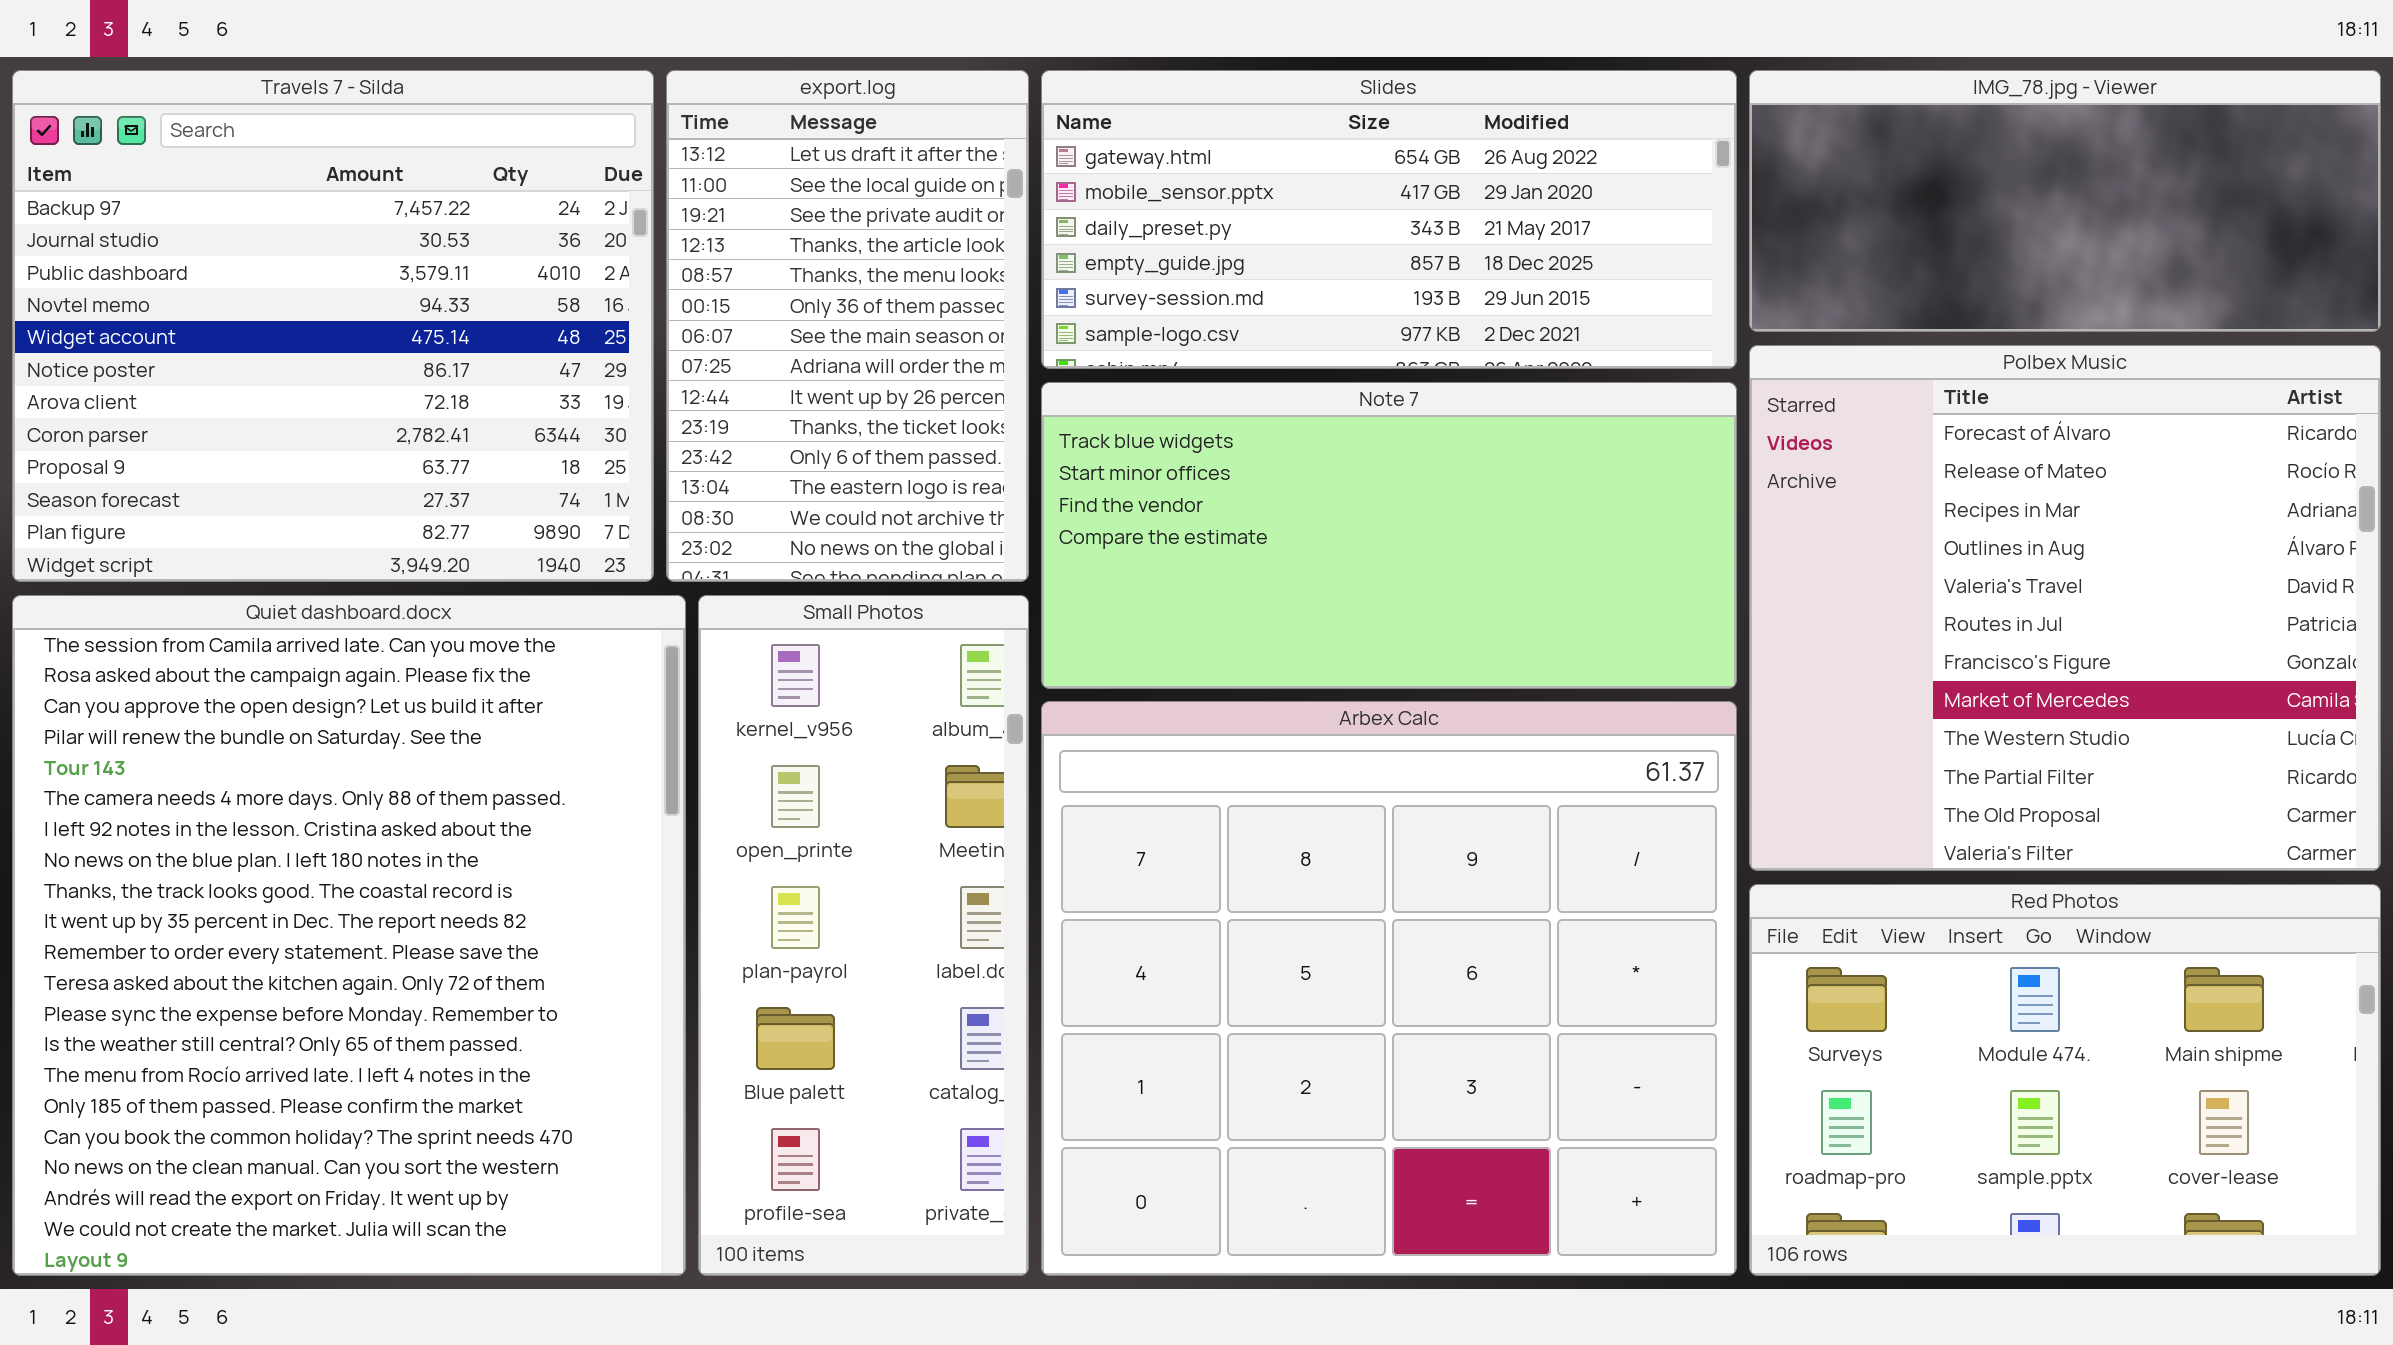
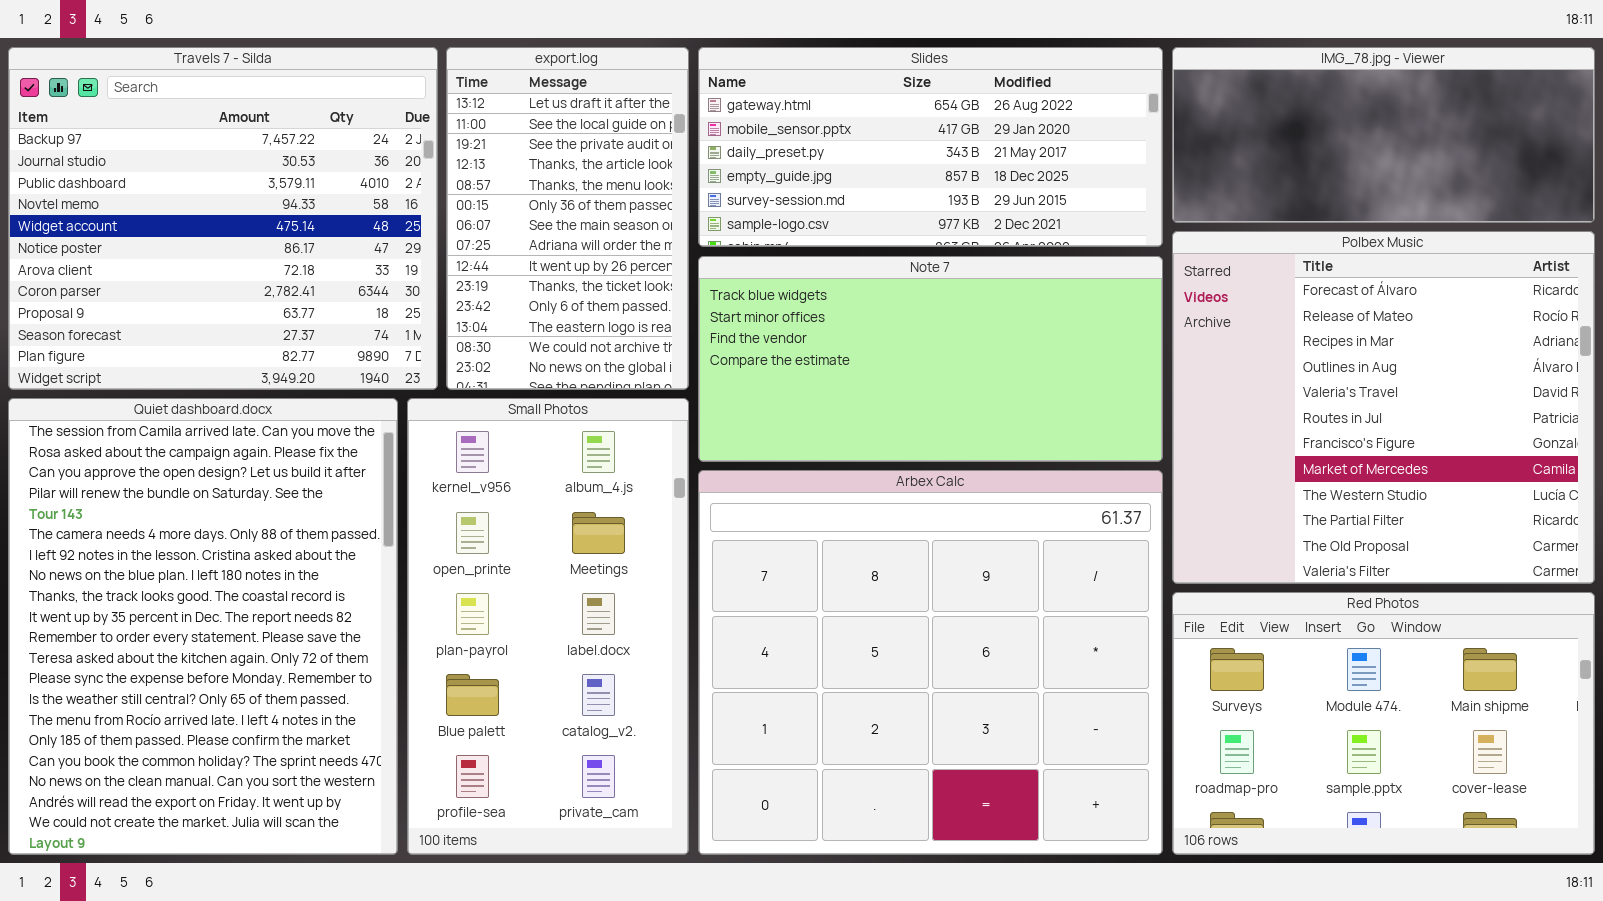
Quiet dashboard.docx: [12,595,686,1276] -> [8,398,398,855], resized
Small Photos: [698,595,1029,1276] -> [407,398,689,855], resized

